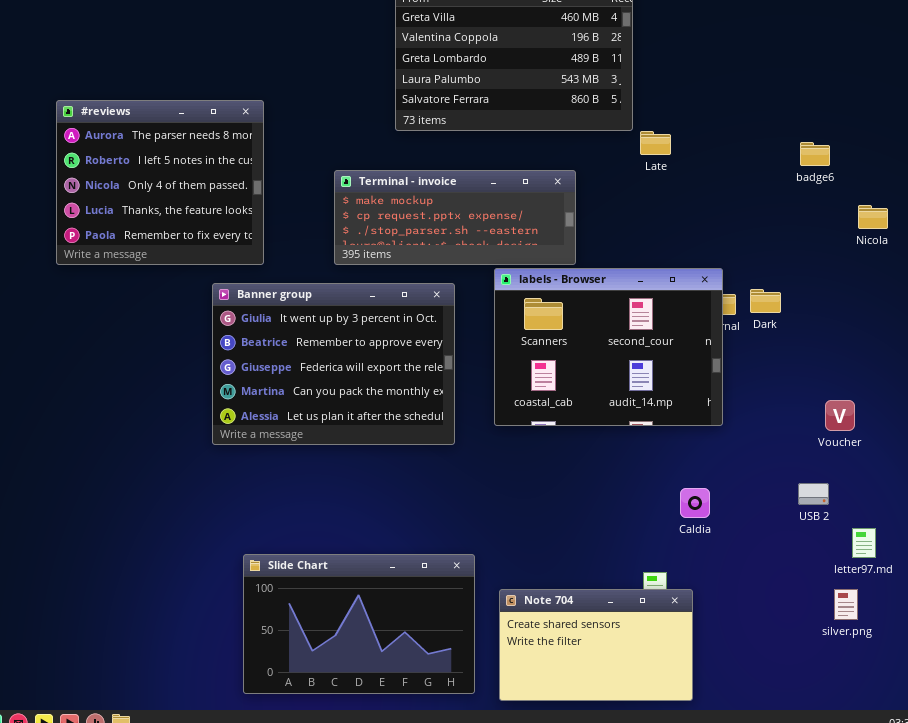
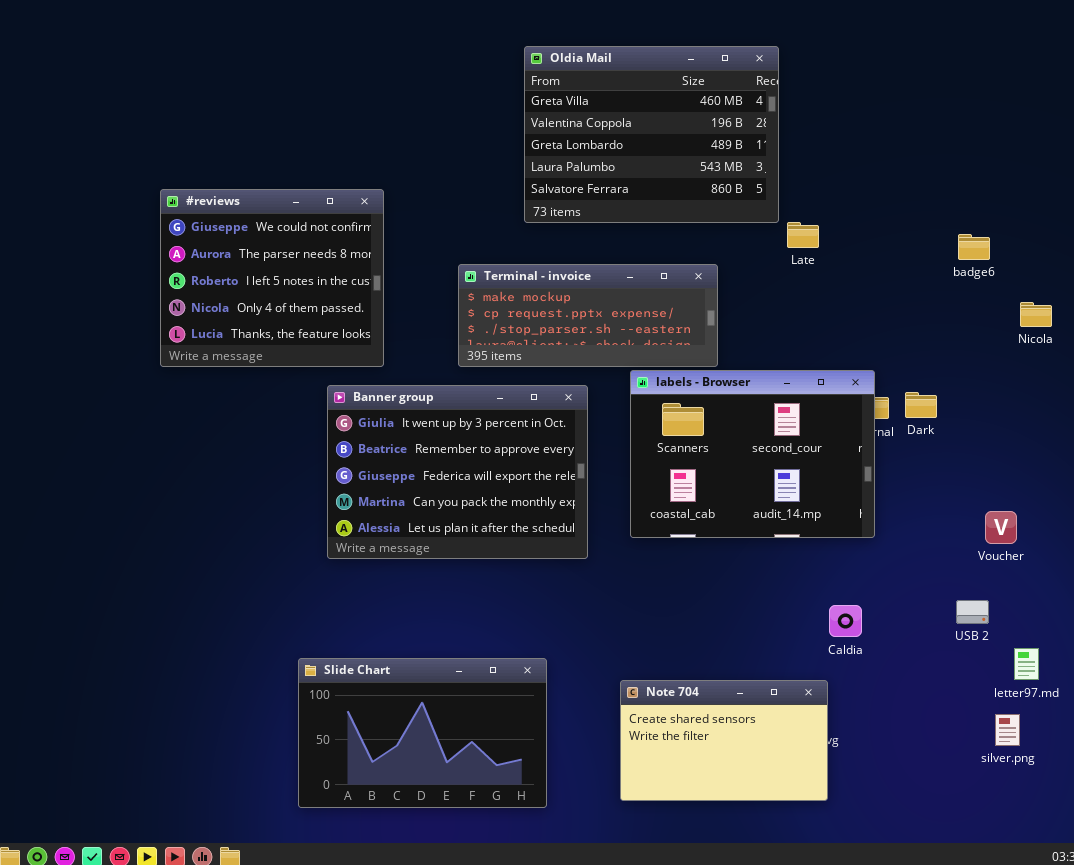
#reviews: [56,100,264,265] -> [160,189,384,367], scrolled up 1 row
Slide Chart: [243,554,475,694] -> [298,658,547,808], moved
Note 704: [499,589,693,701] -> [620,680,828,801], moved

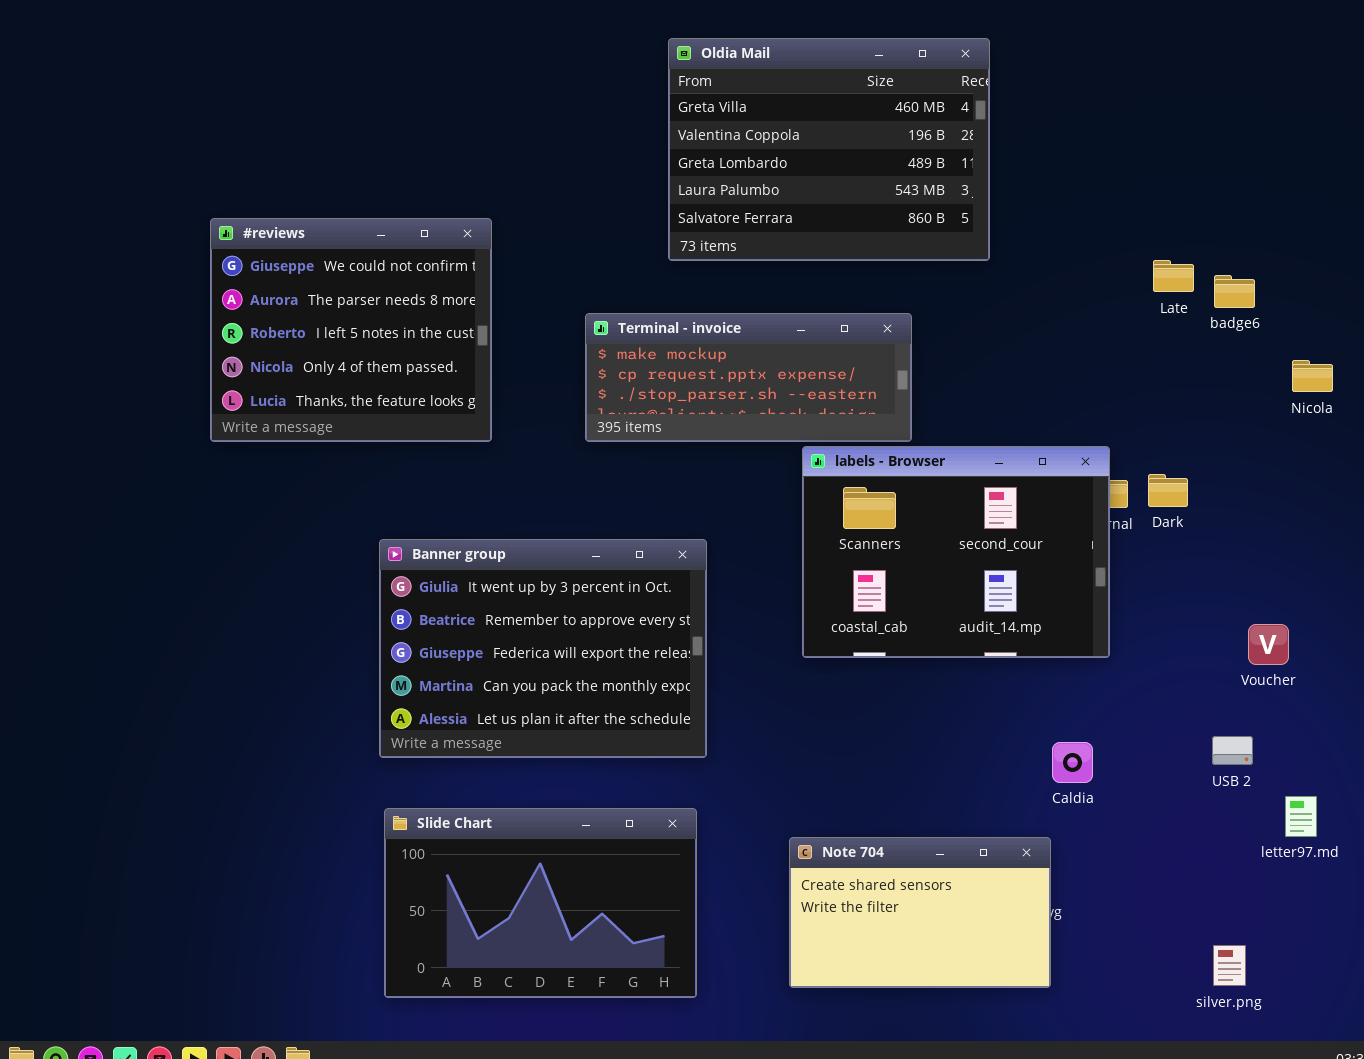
Late: [787,222,819,248] -> [1153,260,1194,292], moved
Banner group: [327,385,588,559] -> [379,539,707,758], moved
silver.png: [995,714,1020,746] -> [1213,945,1246,986], moved

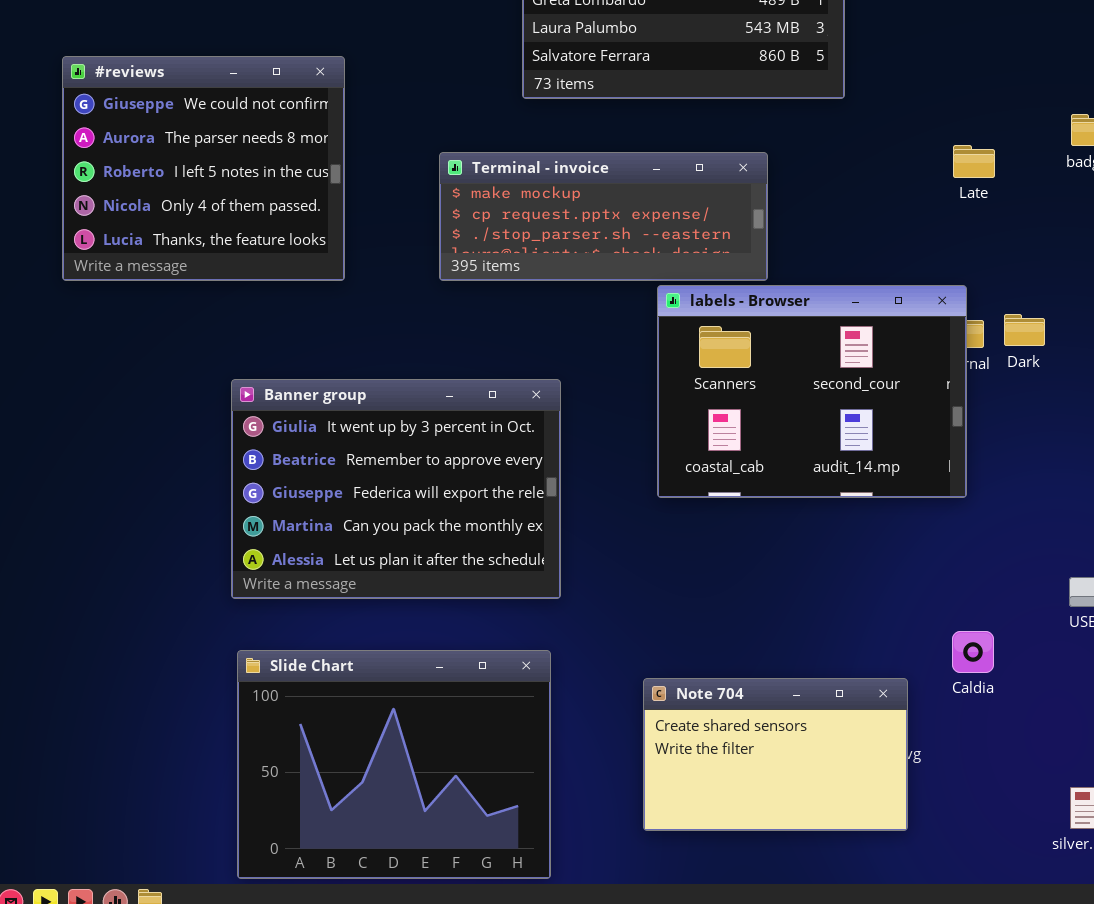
Late: [1153,260,1194,292] -> [953,145,995,178], moved
Caldia: [1052,742,1093,783] -> [952,631,994,673], moved
Slide Chart: [384,808,697,998] -> [237,650,551,879], resized

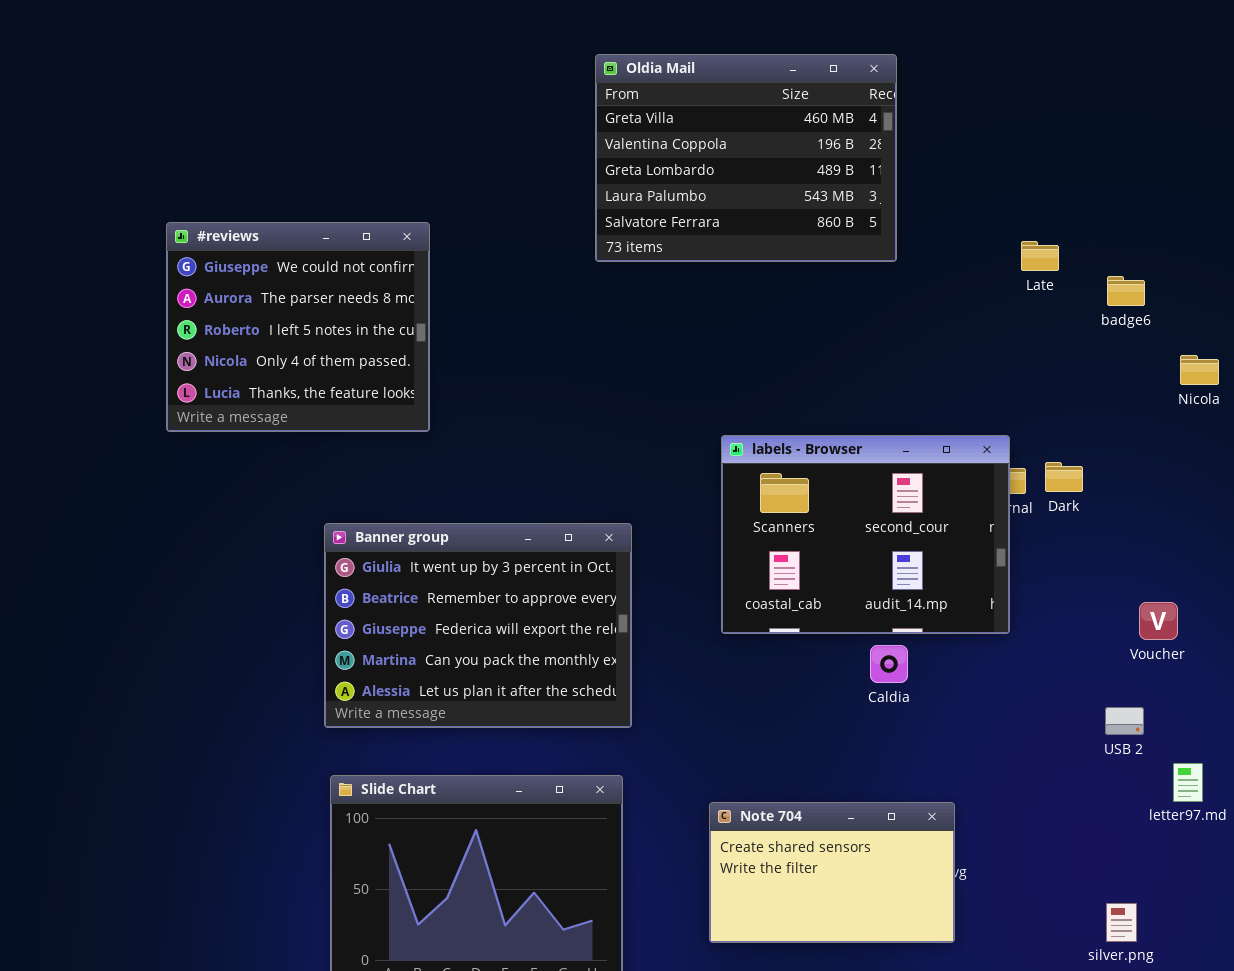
Late: [953,145,995,178] -> [1021,241,1059,271], moved
Terminal - invoice: [439,152,768,281] -> none, closed
Caldia: [952,631,994,673] -> [870,645,908,683], moved

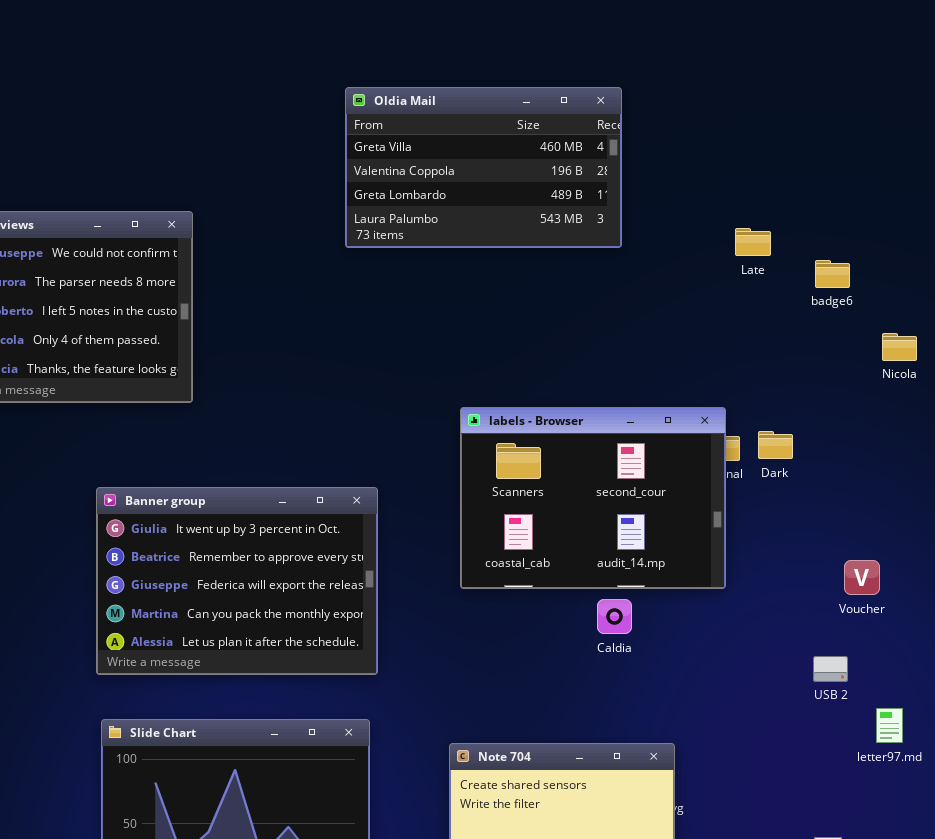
Oldia Mail: [595,54,897,262] -> [345,87,622,248], resized

